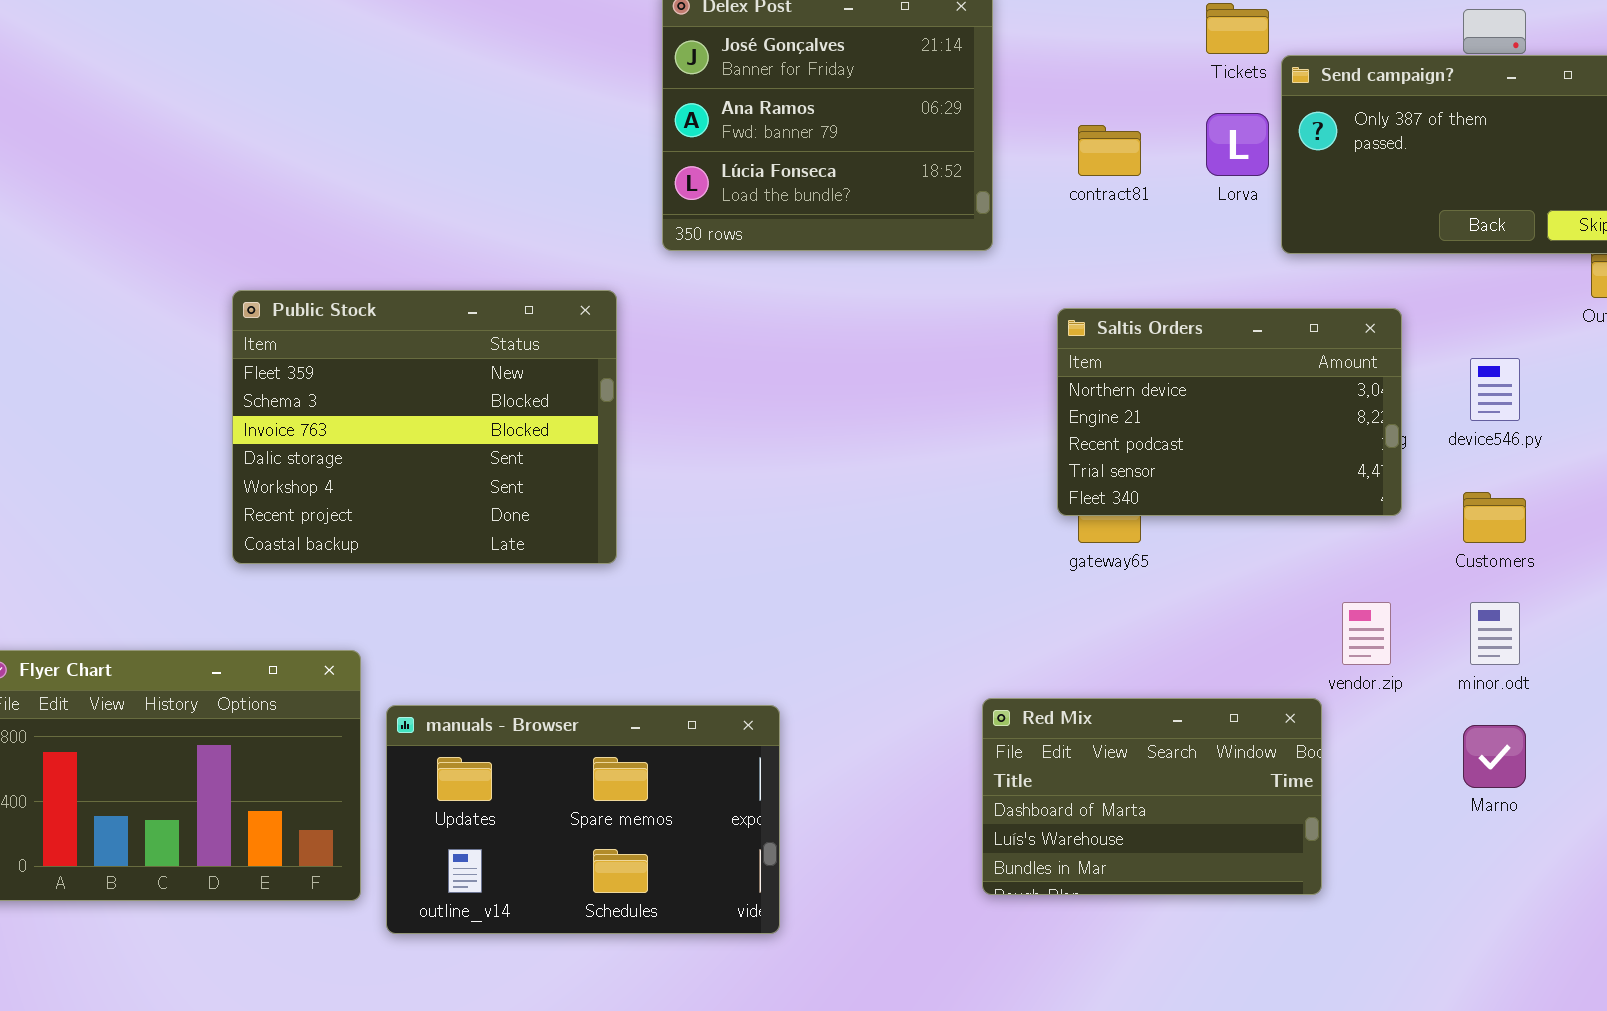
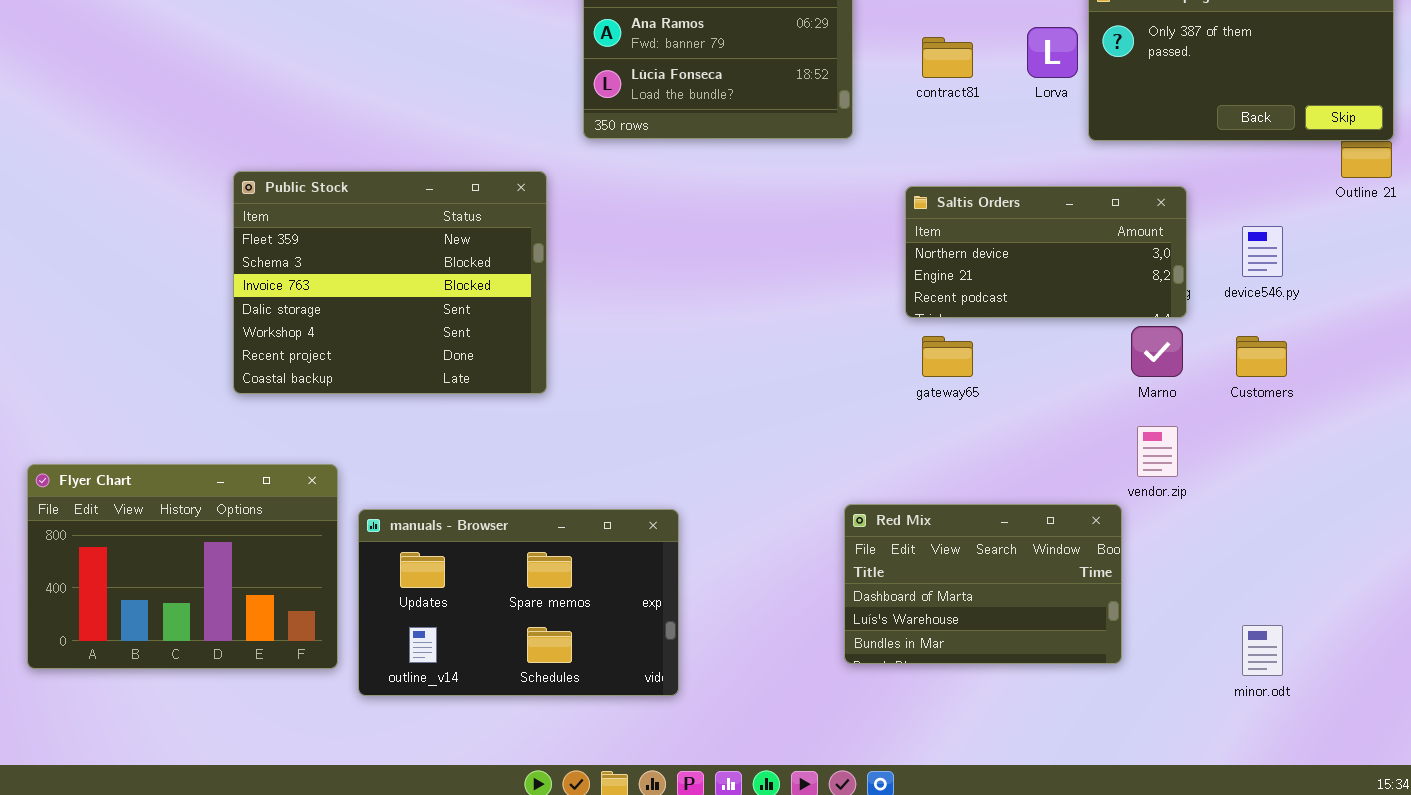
Saltis Orders: [1057,308,1402,516] -> [905,186,1187,318], resized
minor.odt: [1470,602,1520,665] -> [1242,625,1283,676], moved
Marno: [1463,725,1526,788] -> [1131,326,1183,377], moved

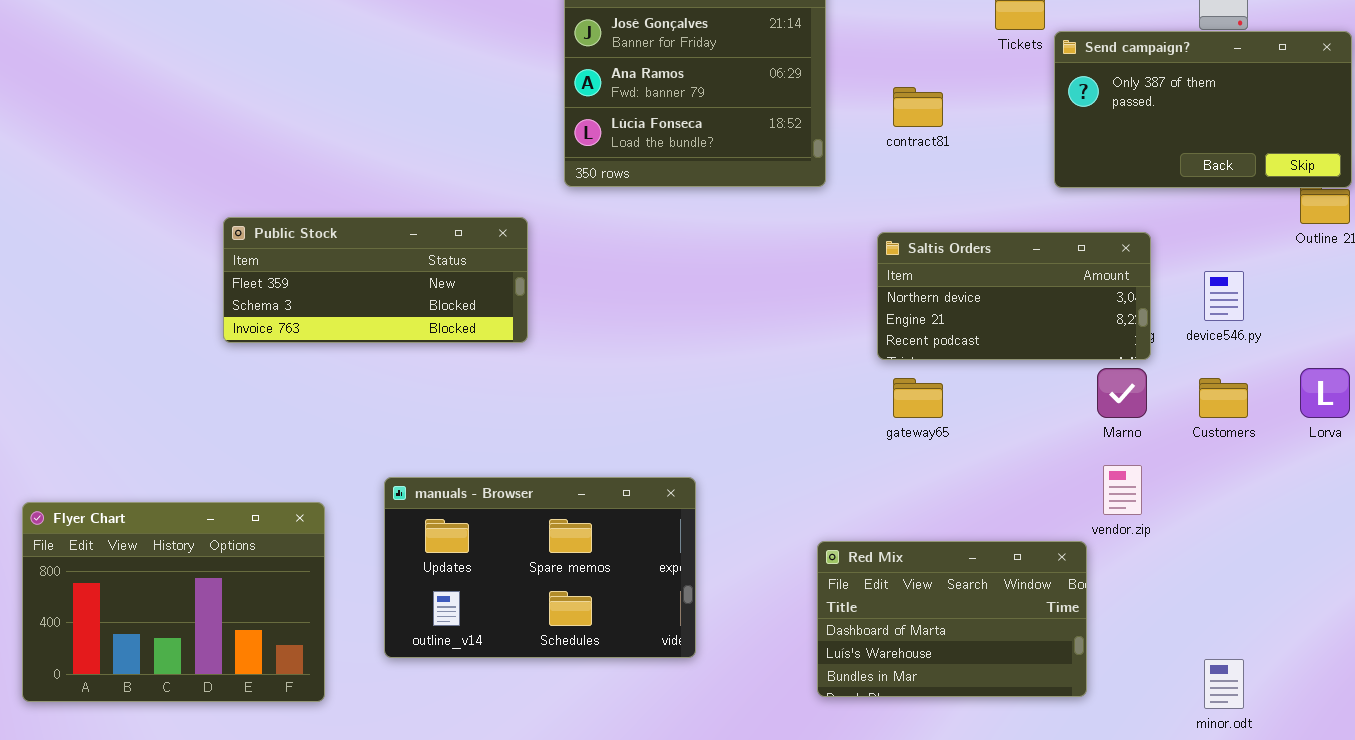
Lorva: [1027,27,1078,78] -> [1300,368,1350,418], moved
Public Stock: [233,171,547,394] -> [223,217,528,343], resized
manuals - Browser: [358,509,679,696] -> [384,477,696,658], moved

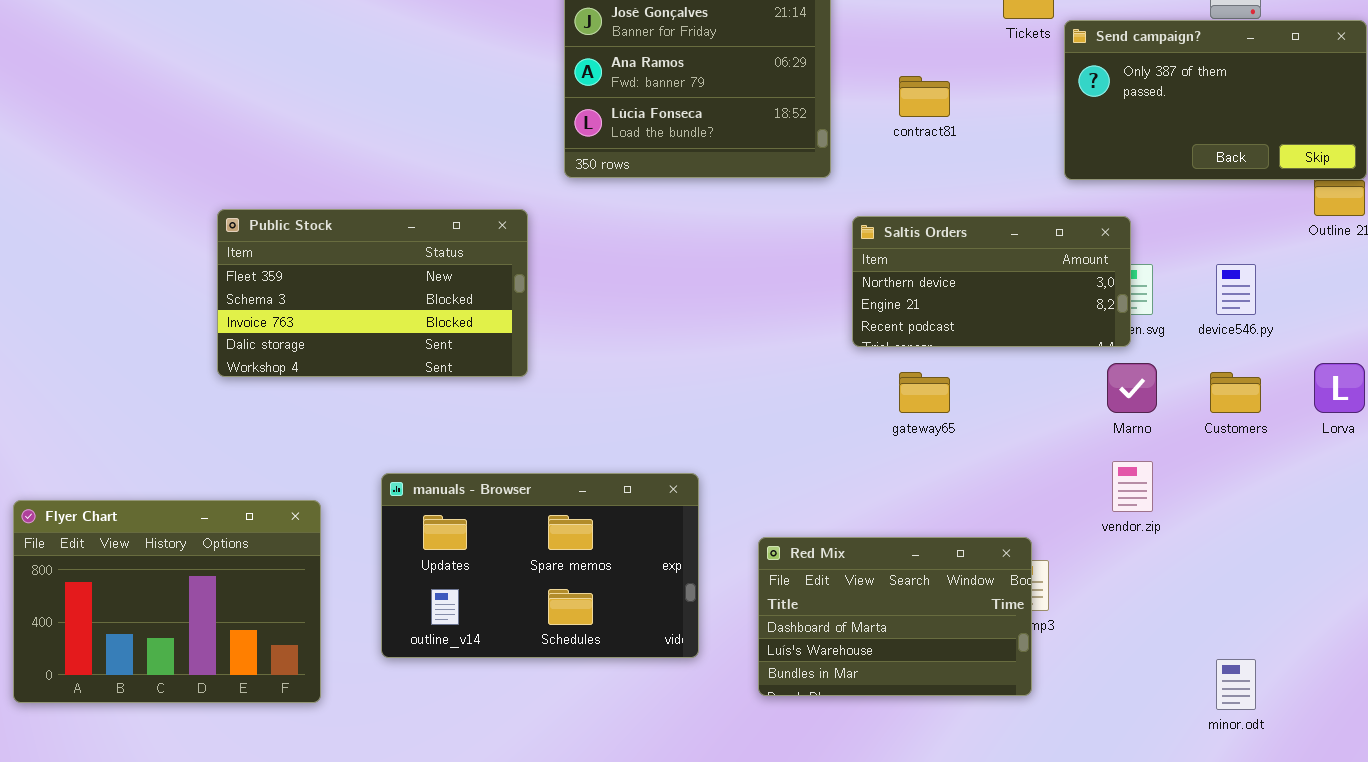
Public Stock: [223,217,528,343] -> [217,209,528,377], resized
Saltis Orders: [877,232,1151,360] -> [852,216,1131,347], moved
Red Mix: [817,541,1087,697] -> [758,537,1032,696], moved

